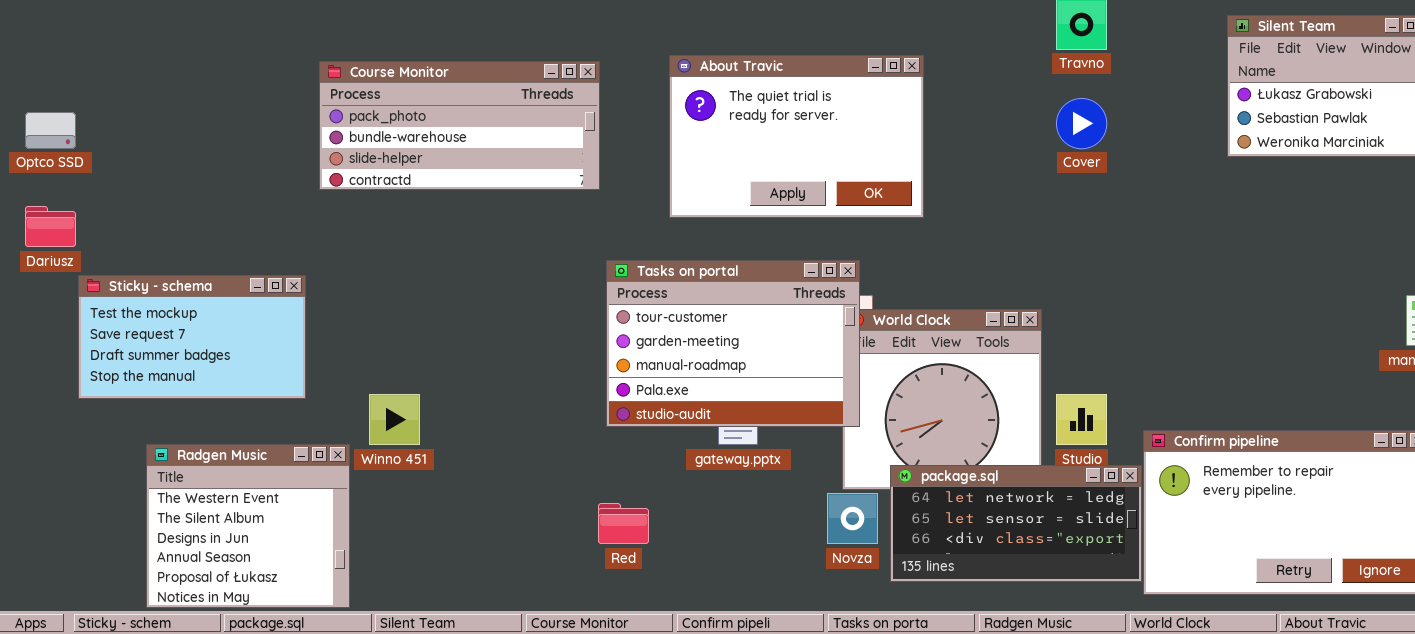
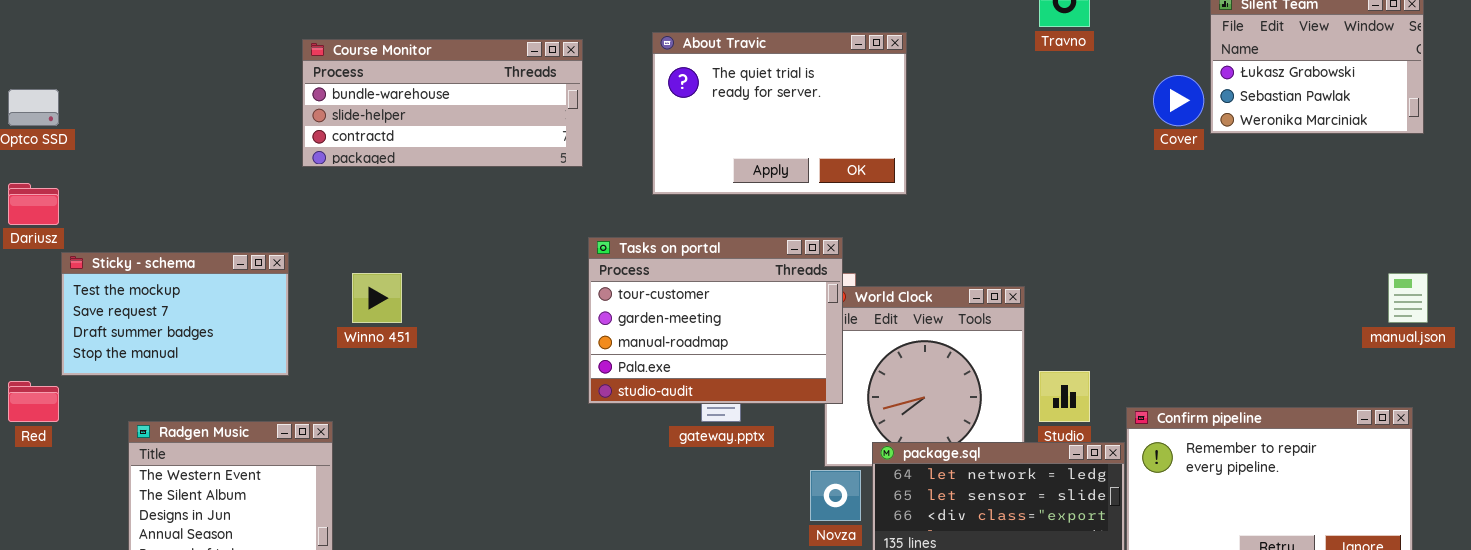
Course Monitor: [319,61,600,190] -> [302,39,583,167], scrolled down 1 row
Cover: [1056,98,1107,149] -> [1153,75,1204,126], moved
Winno 451: [369,394,420,445] -> [352,273,402,323], moved
Red: [598,503,649,544] -> [8,381,59,422], moved

